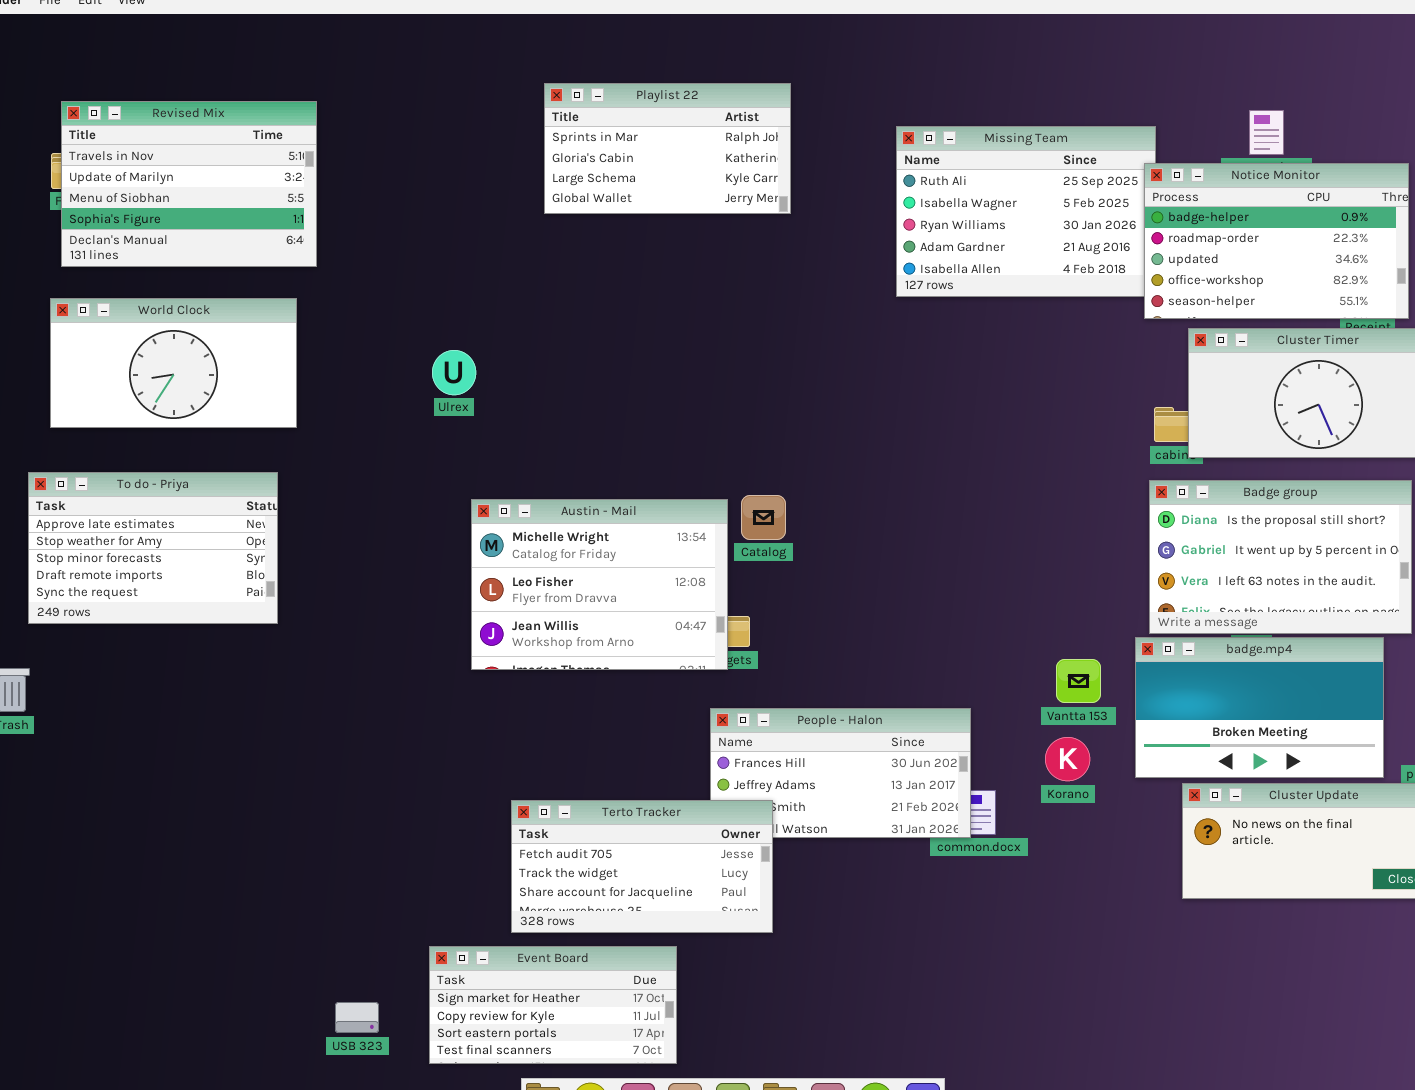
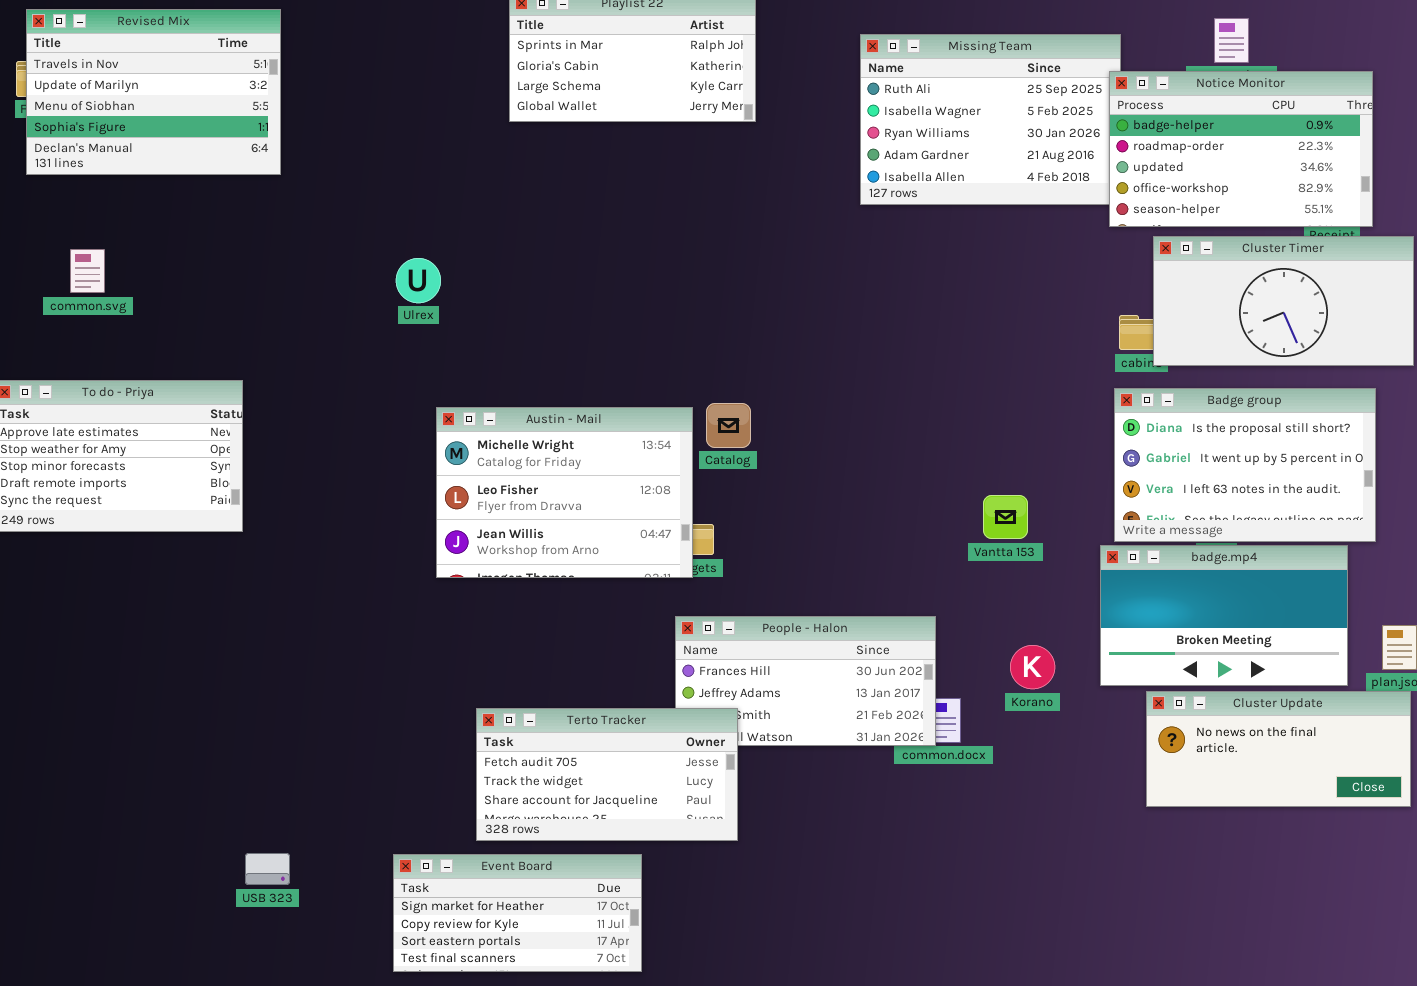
World Clock: [50,298,297,428] -> none, closed
Vantta 153: [1056,659,1101,703] -> [983,495,1028,539], moved
USB 323: [335,1002,379,1033] -> [245,853,290,885], moved

